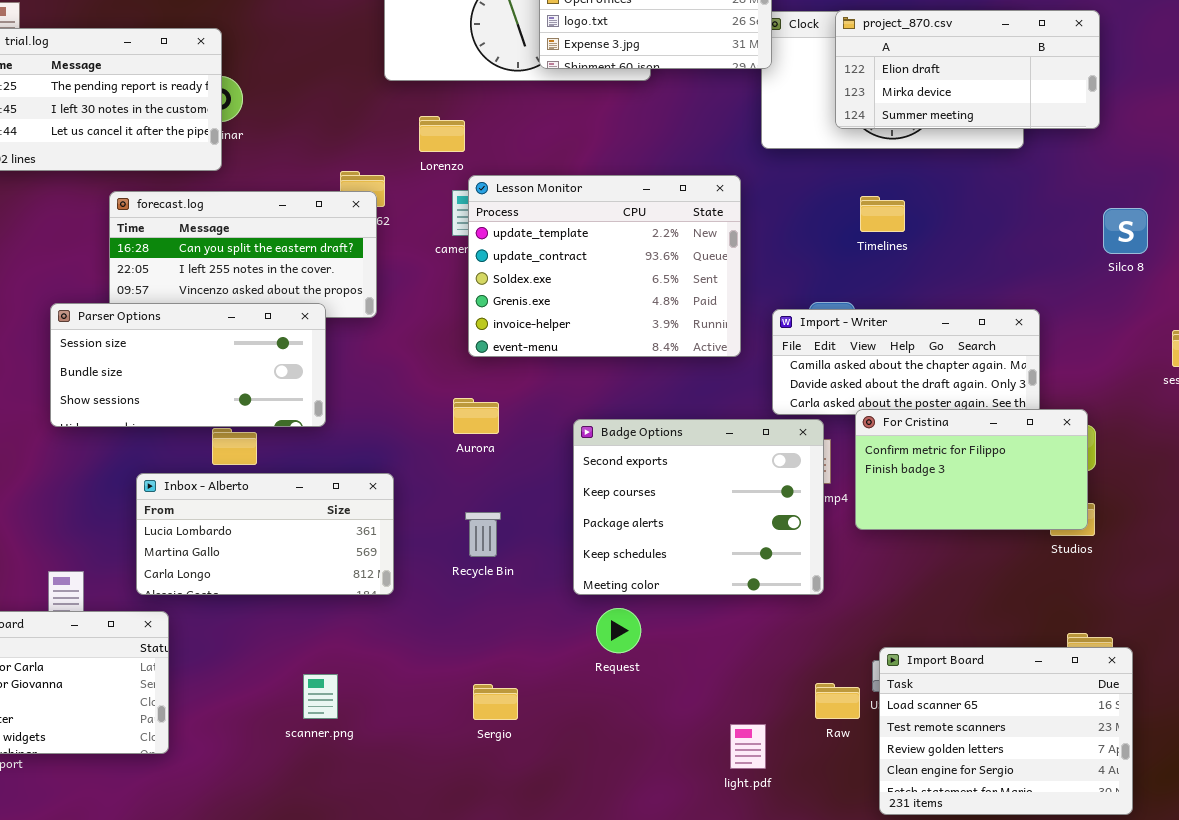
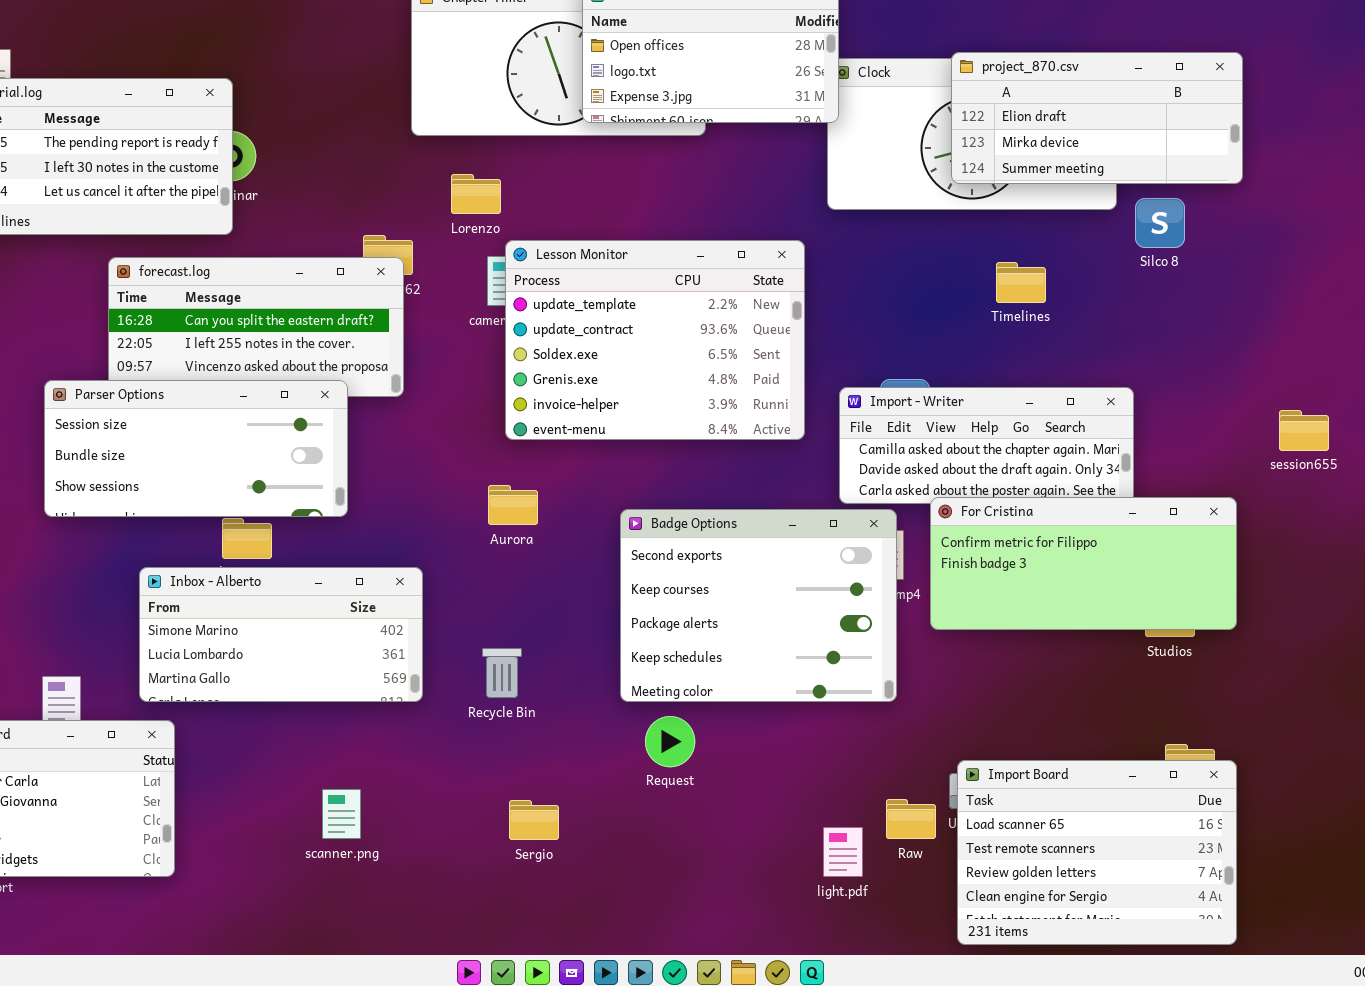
project_870.csv: [835,10,1100,129] -> [951,52,1243,184], moved
Timelines: [860,196,905,232] -> [996,262,1046,303], moved
Silco 8: [1103,208,1148,254] -> [1135,198,1185,248], moved
For Cristina: [855,409,1088,530] -> [930,497,1237,630], resized
Inbox - Alberto: [136,473,394,595] -> [139,567,423,702], scrolled up 1 row
Recycle Bin: [465,512,501,557] -> [482,648,522,698], moved
light.pdf: [730,724,766,769] -> [823,827,863,877], moved

